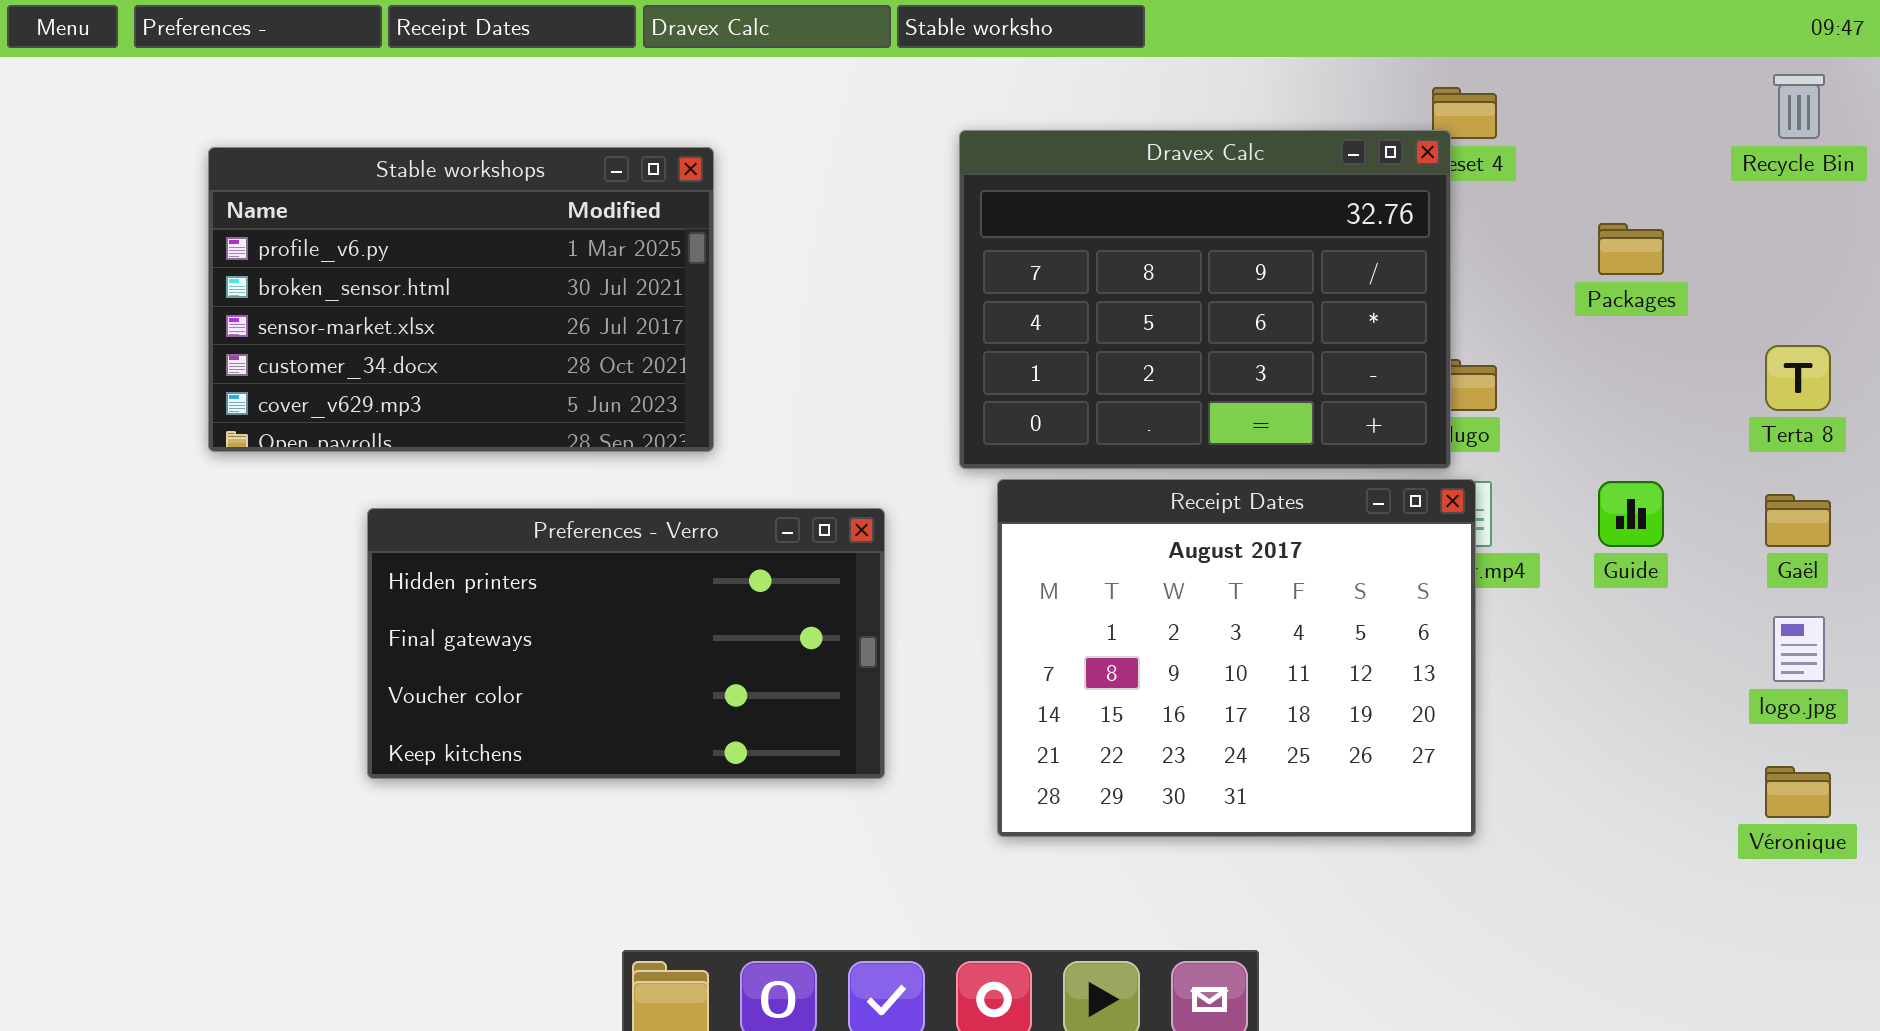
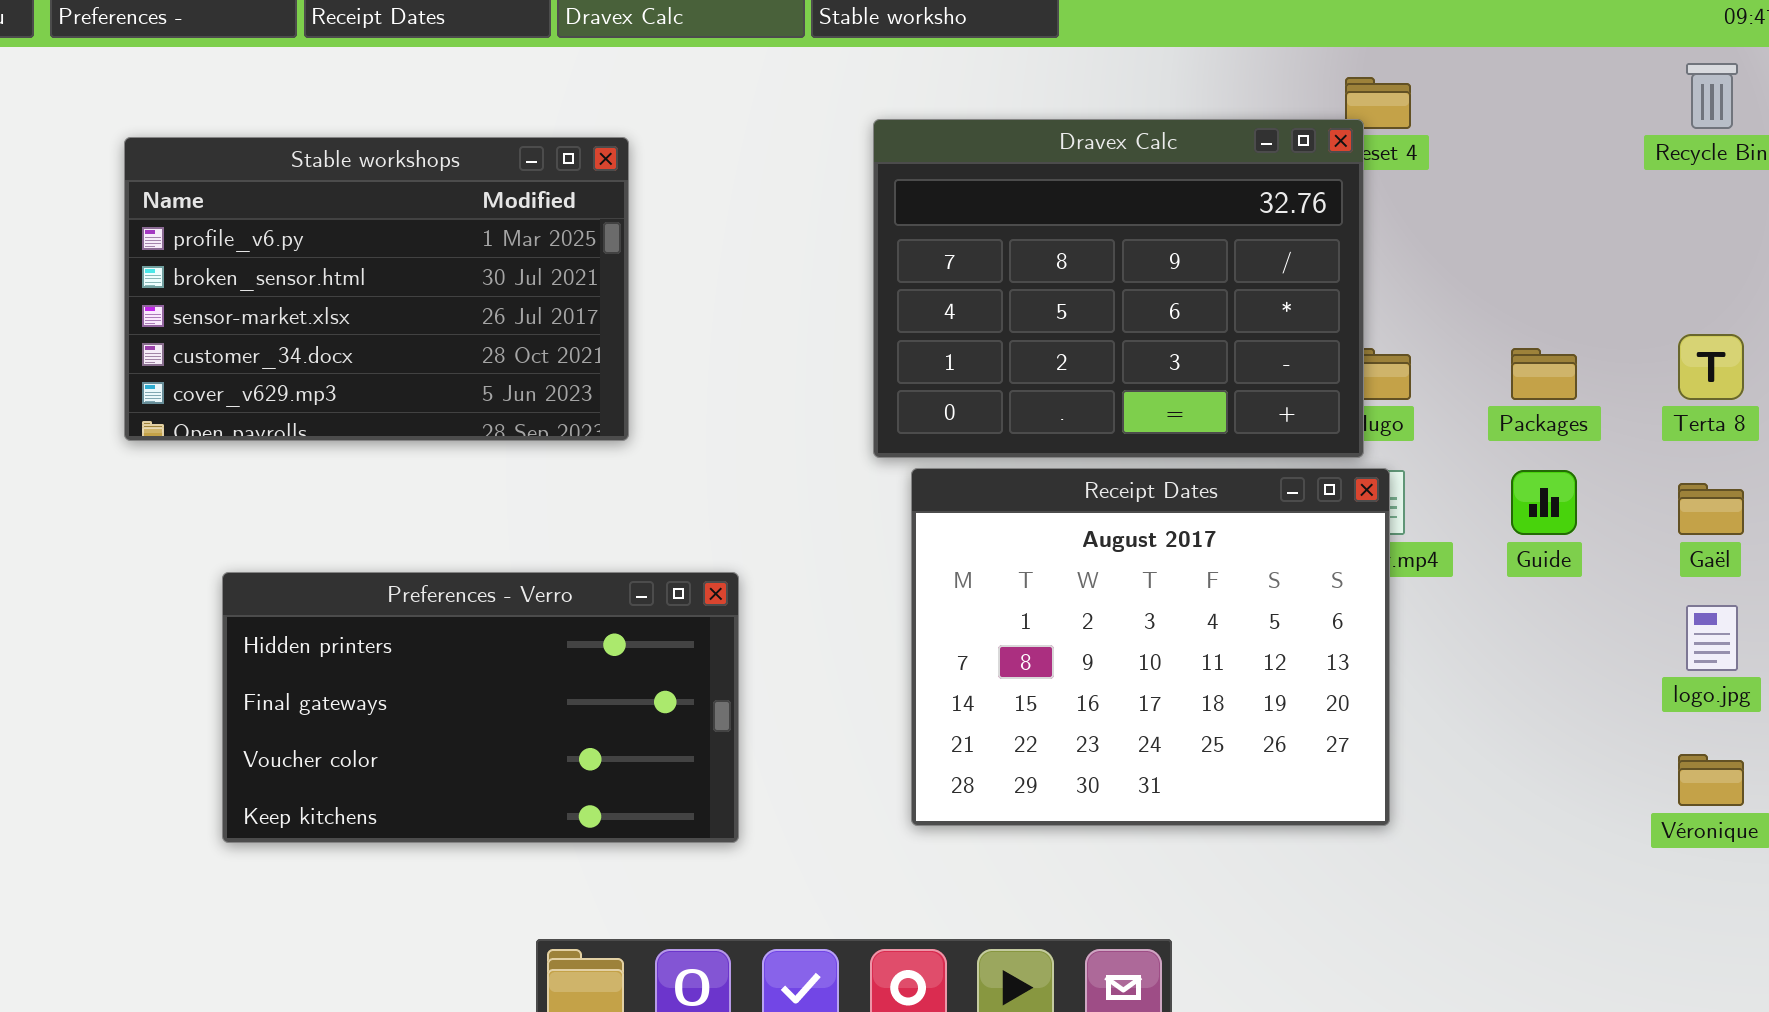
Packages: [1598,223,1664,275] -> [1511,348,1577,400], moved
Preferences - Verro: [367,508,885,779] -> [222,572,739,843], moved

